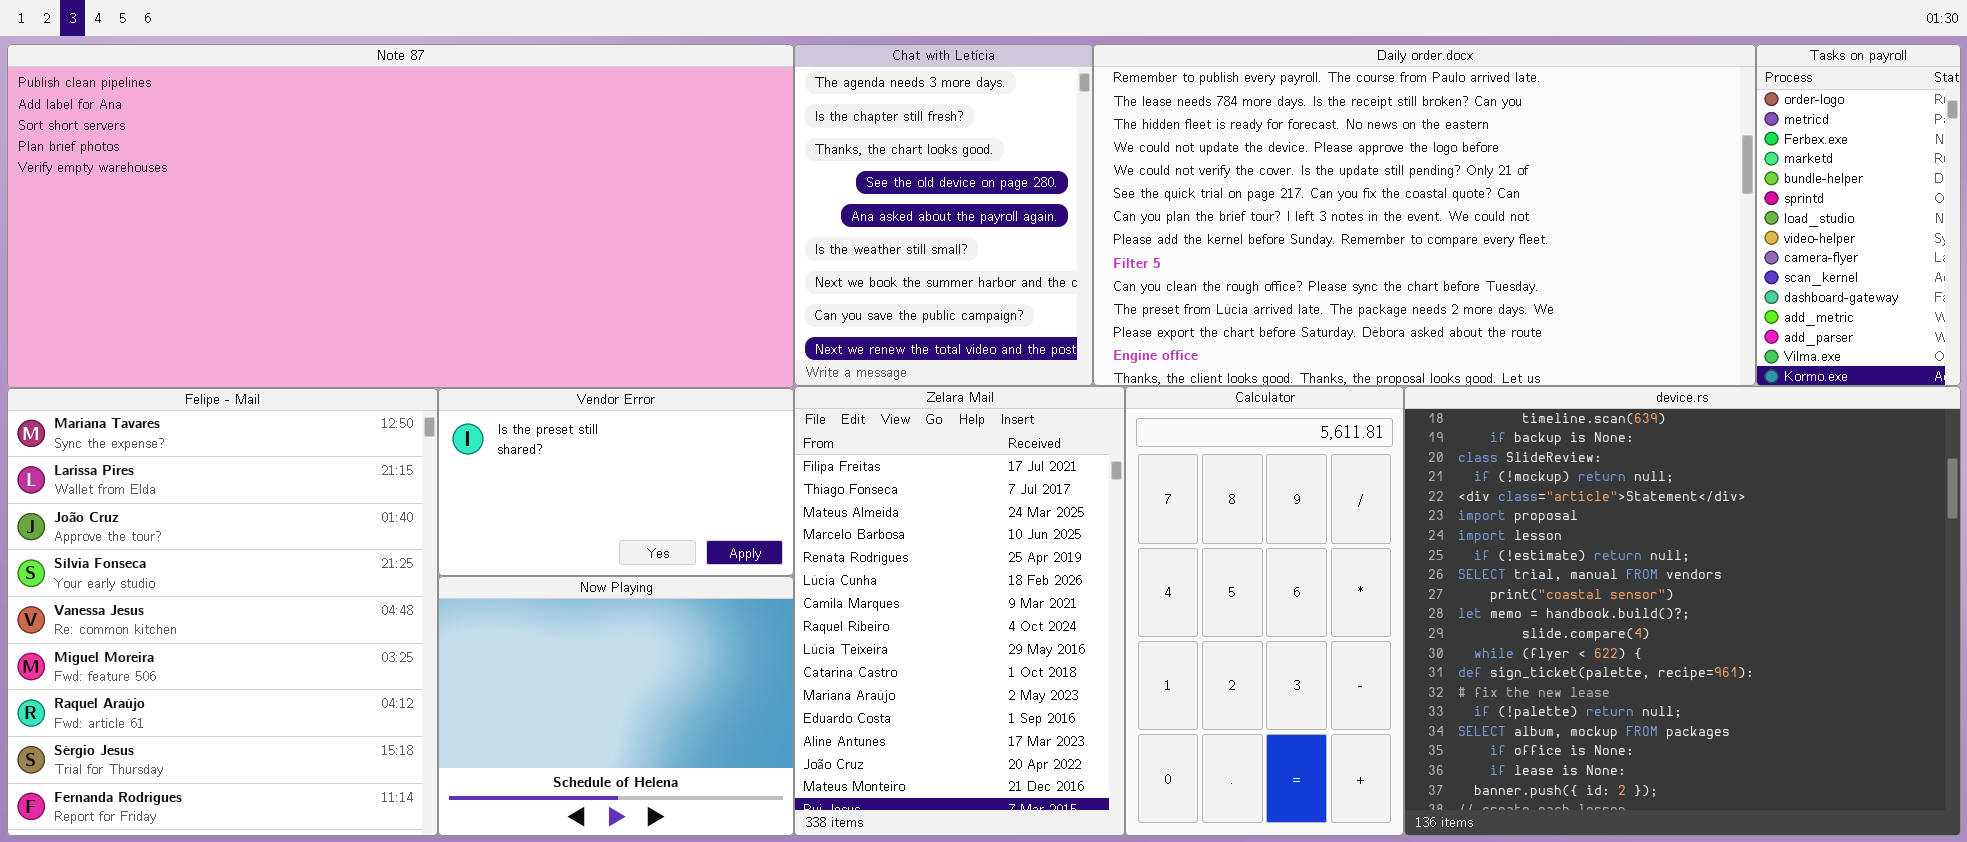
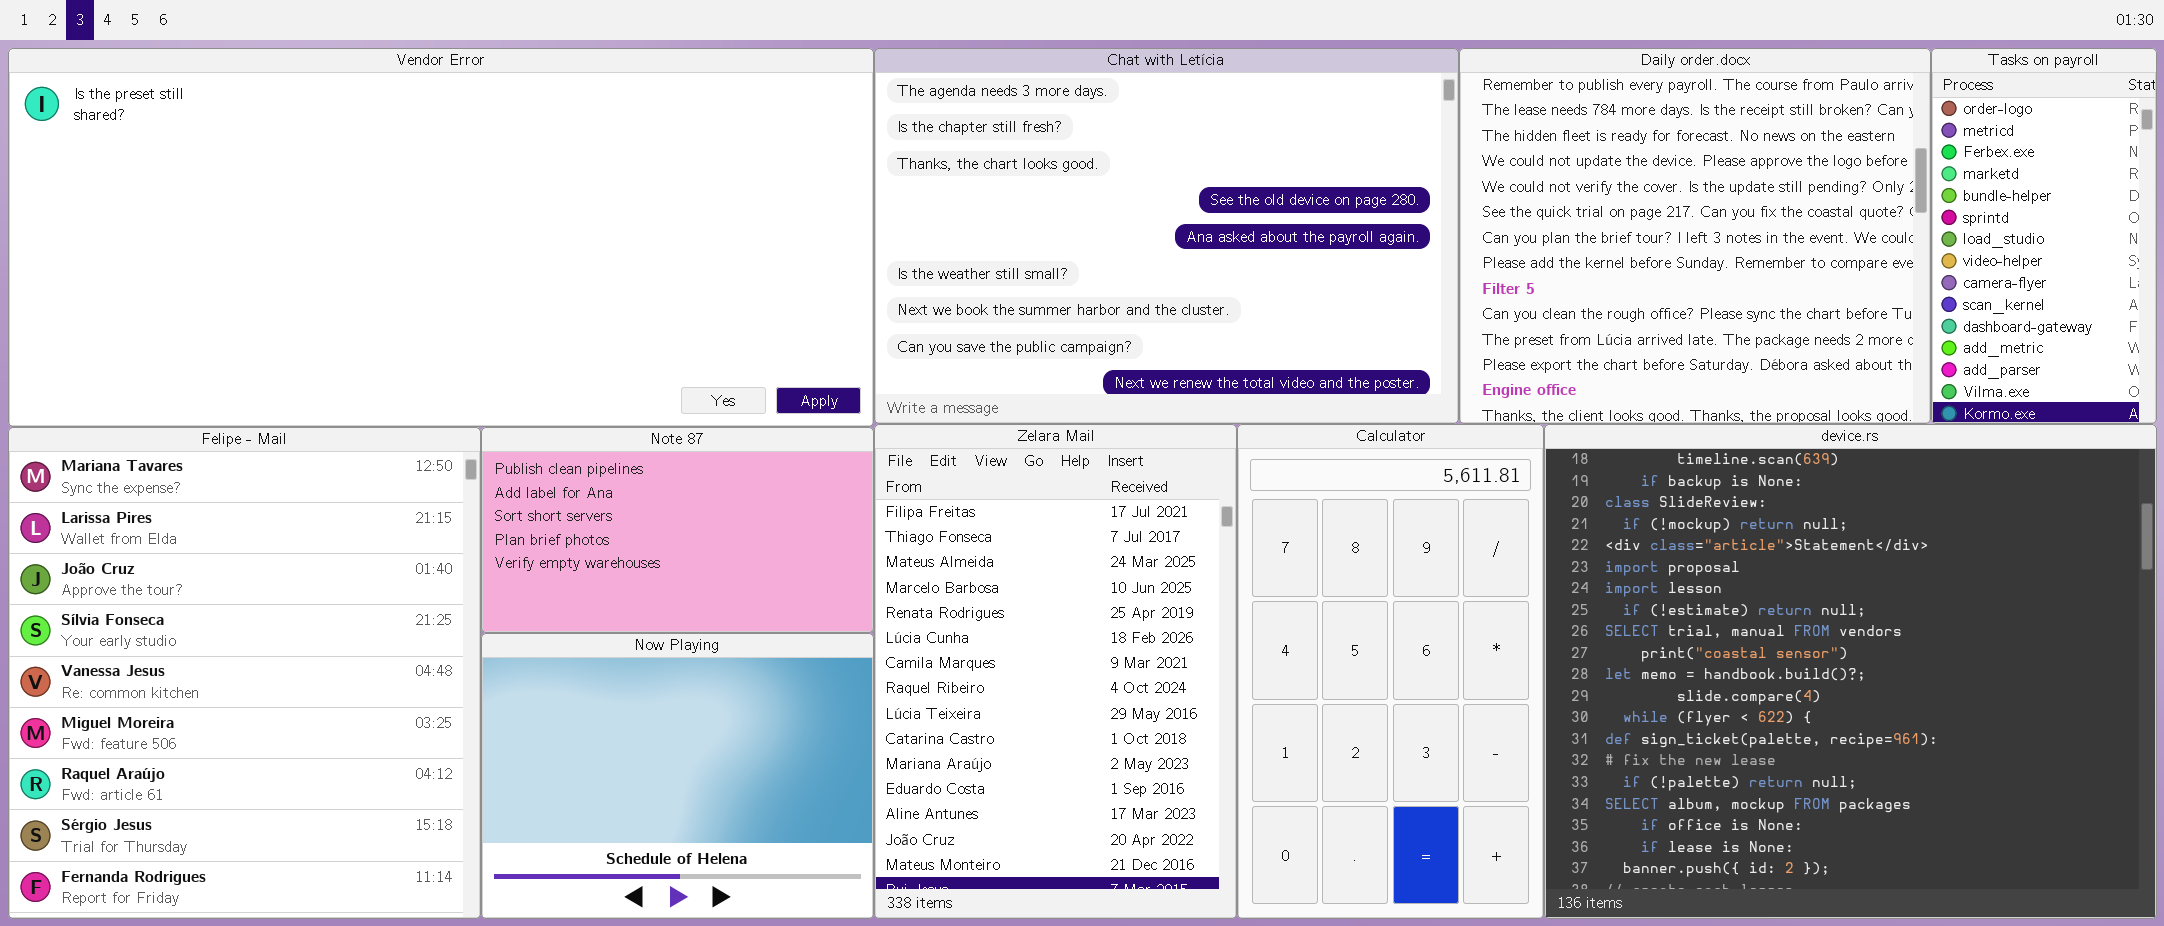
Note 87: [7,44,794,388] -> [481,427,874,633], moved, resized
Chat with Letícia: [794,44,1093,386] -> [874,48,1459,424], resized
Daily order.docx: [1093,44,1756,386] -> [1459,48,1931,424], resized
Vendor Error: [438,388,794,576] -> [8,48,874,427], moved, resized

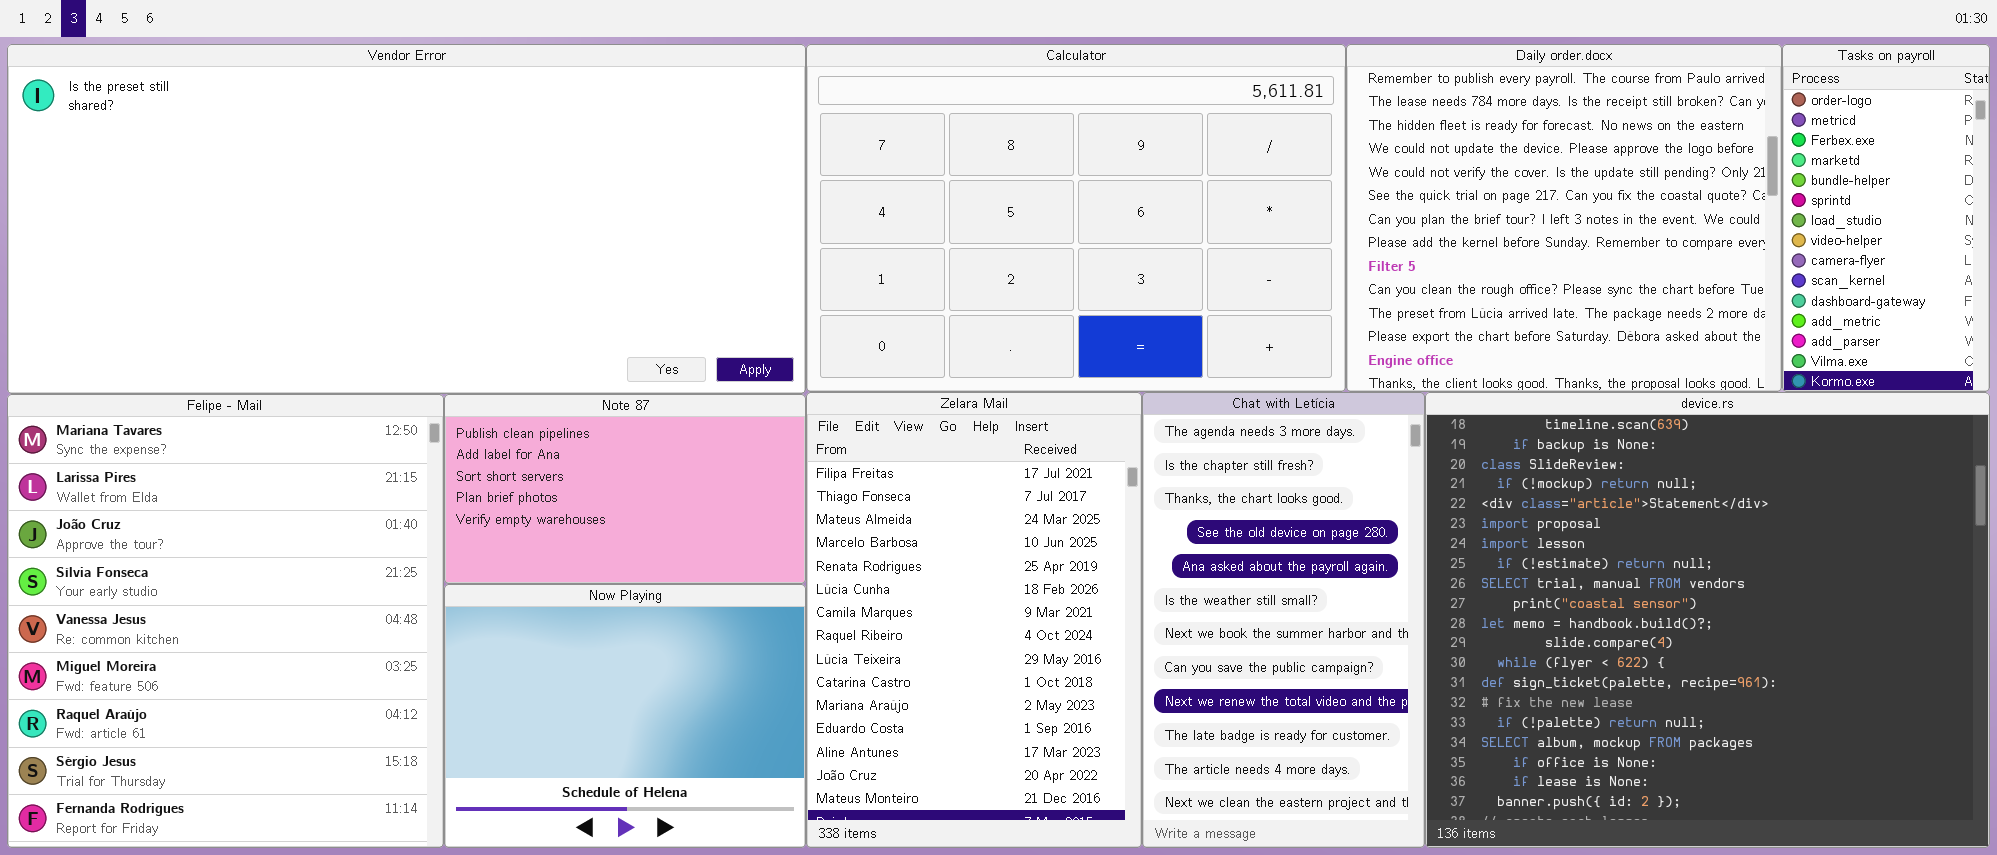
Chat with Letícia: [874,48,1459,424] -> [1142,392,1425,848], moved, resized
Calculator: [1237,424,1544,919] -> [806,44,1346,392], moved, resized

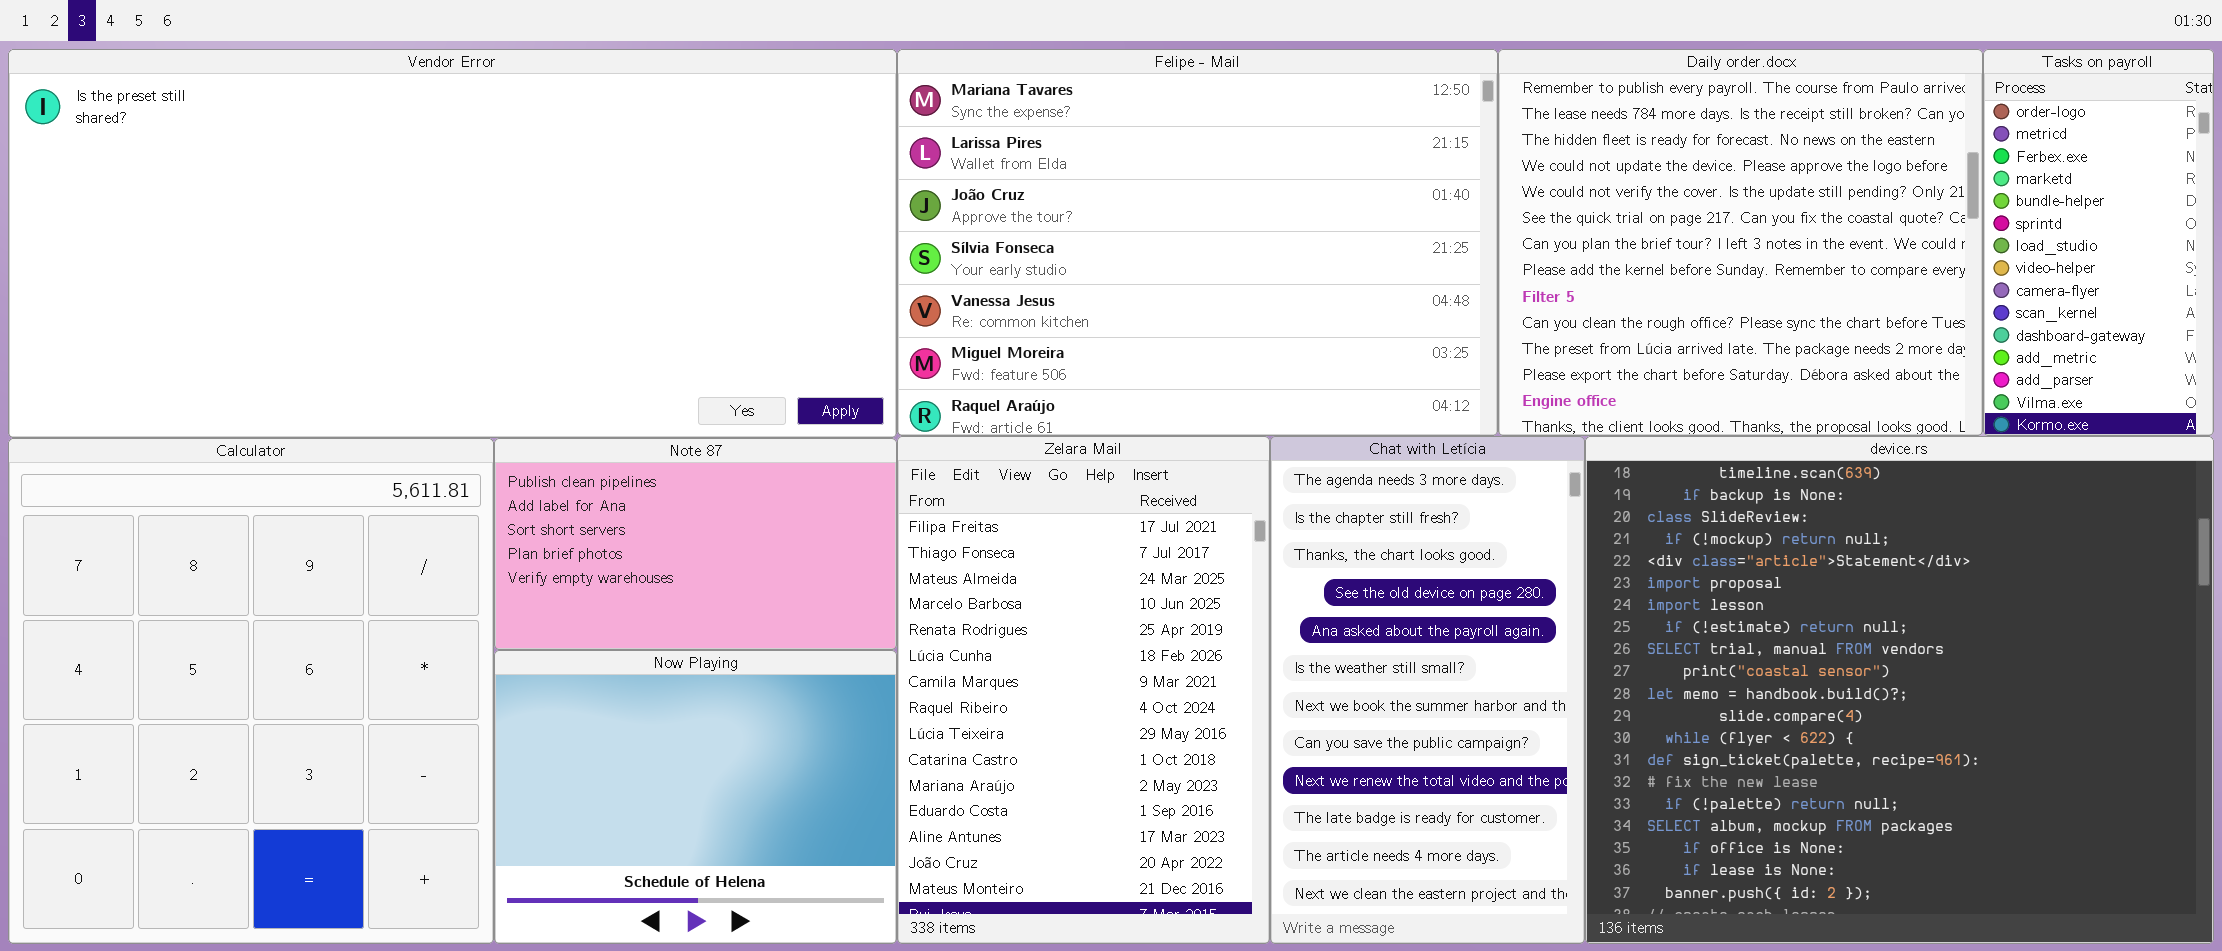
Calculator: [806,44,1346,392] -> [8,438,494,944], moved, resized
Felipe - Mail: [7,394,444,848] -> [897,49,1498,436], moved, resized

